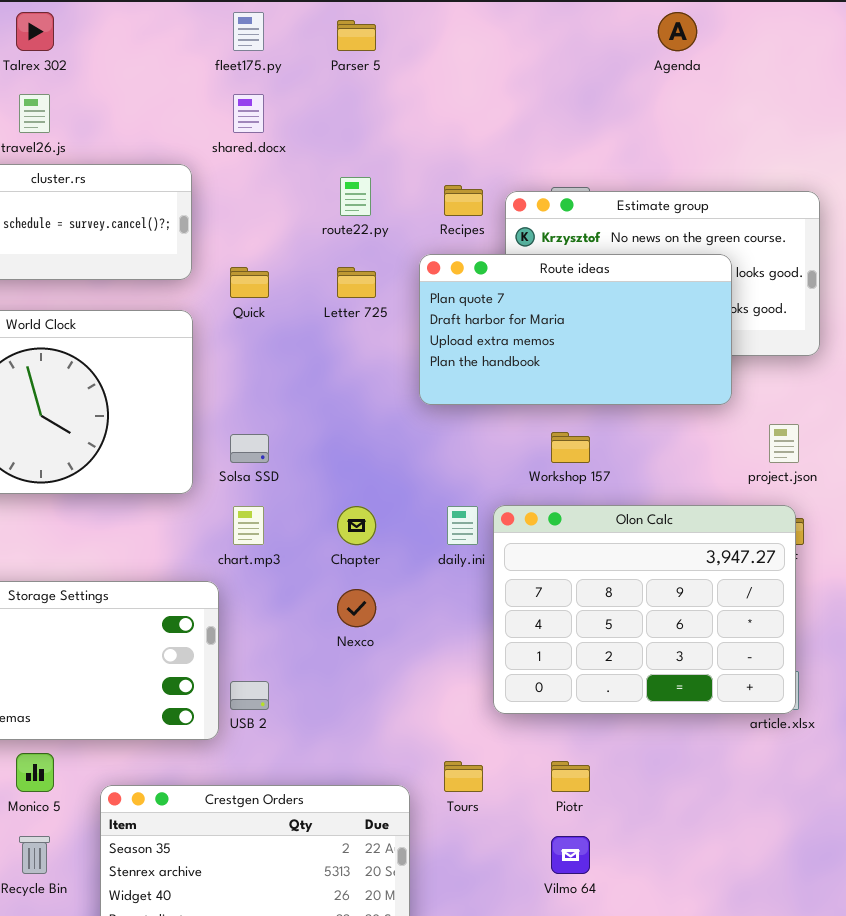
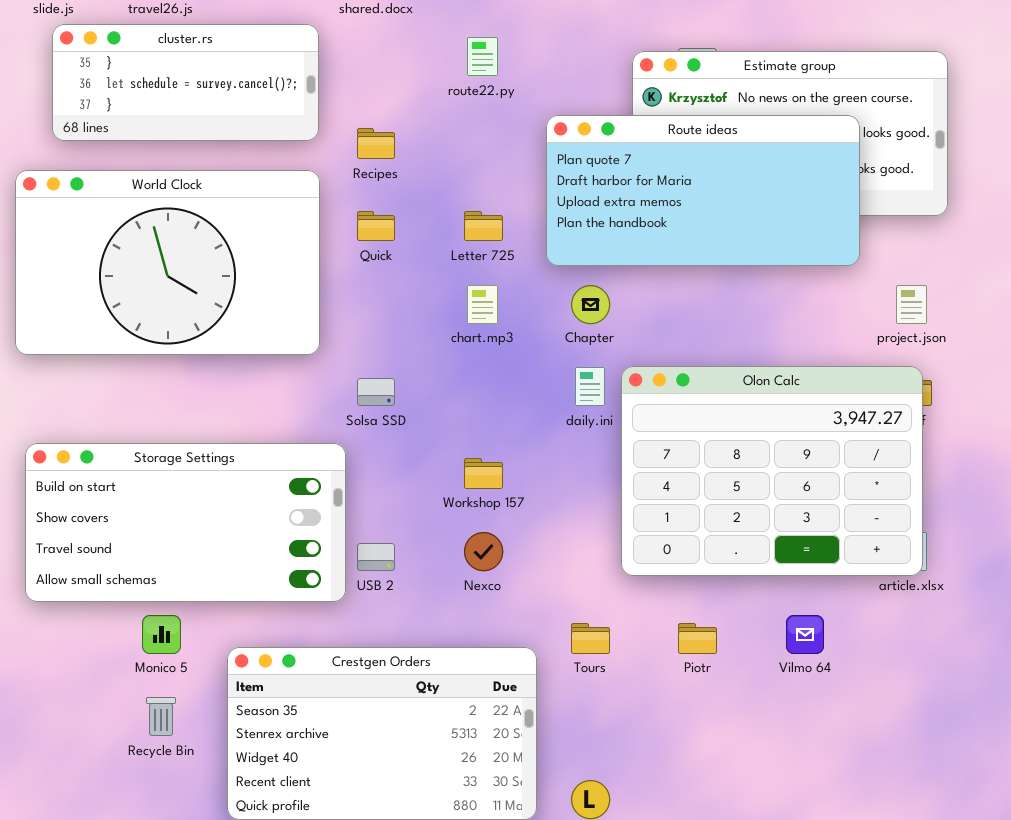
Recipes: [444,185,483,216] -> [357,128,395,159], moved
Quick: [230,267,269,298] -> [357,211,395,241], moved
Letter 725: [337,267,376,298] -> [464,211,503,241], moved
Workshop 157: [551,432,590,463] -> [464,458,503,489], moved
Solsa SSD: [230,434,269,463] -> [357,378,395,406], moved
chart.mp3: [233,506,264,545] -> [467,285,498,324], moved
Chapter: [337,506,376,545] -> [571,285,610,324], moved
Nexco: [337,589,376,627] -> [464,532,503,571], moved
Vilmo 64: [551,836,590,874] -> [786,615,824,654], moved

